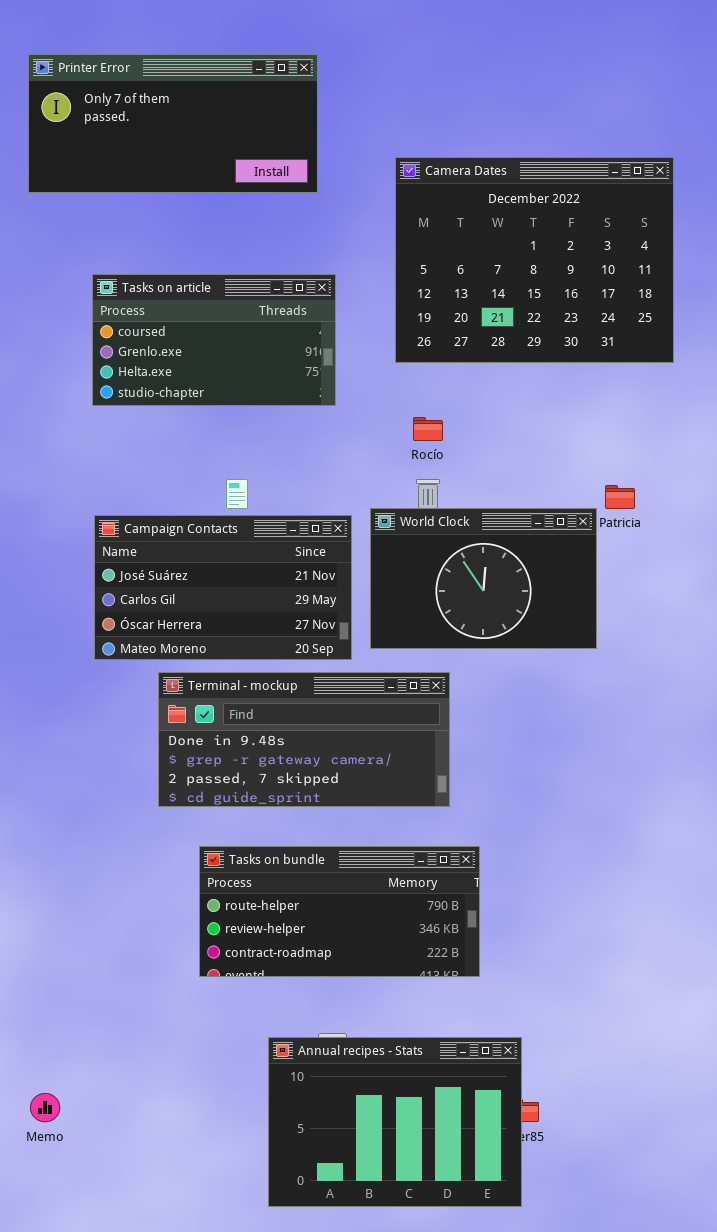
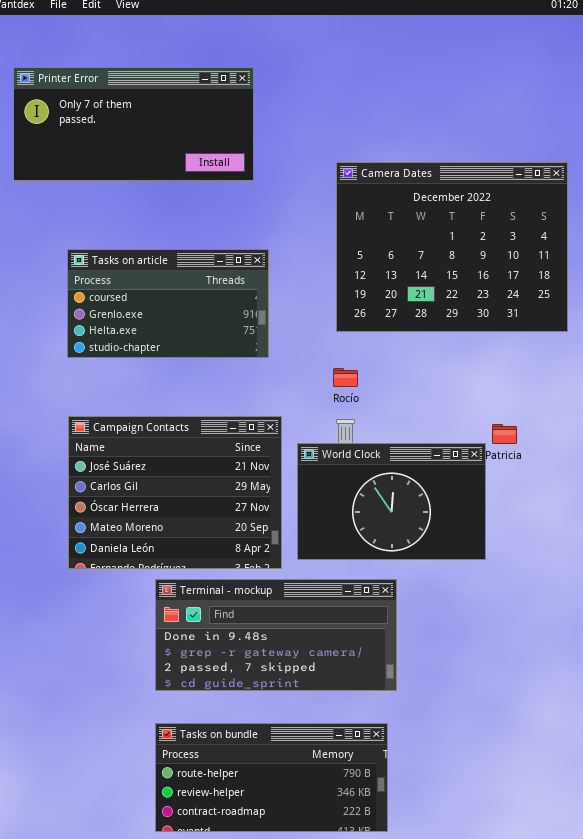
Camera Dates: [395,157,674,363] -> [336,162,568,332], moved
Campaign Contacts: [94,515,352,660] -> [68,416,282,569], resized
Terminal - mockup: [158,672,450,807] -> [155,579,397,691], moved

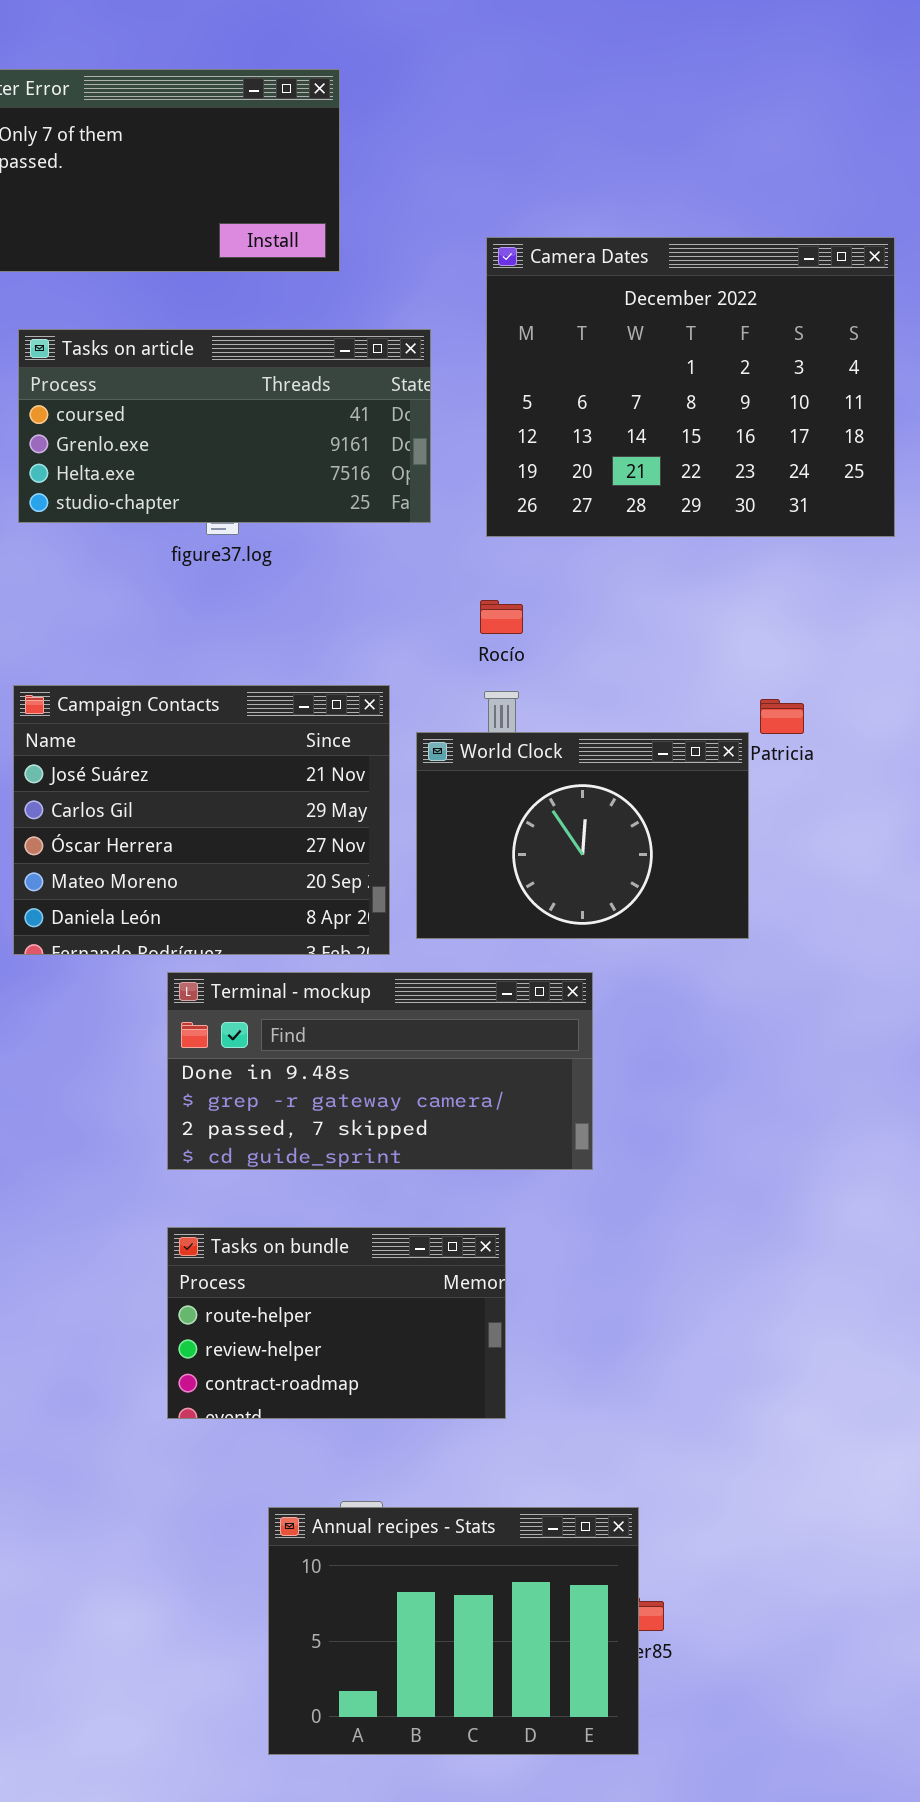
Tasks on article: [67,249,269,358] -> [18,329,431,523], moved, resized
Tasks on bundle: [155,723,388,832] -> [167,1227,506,1419], resized

